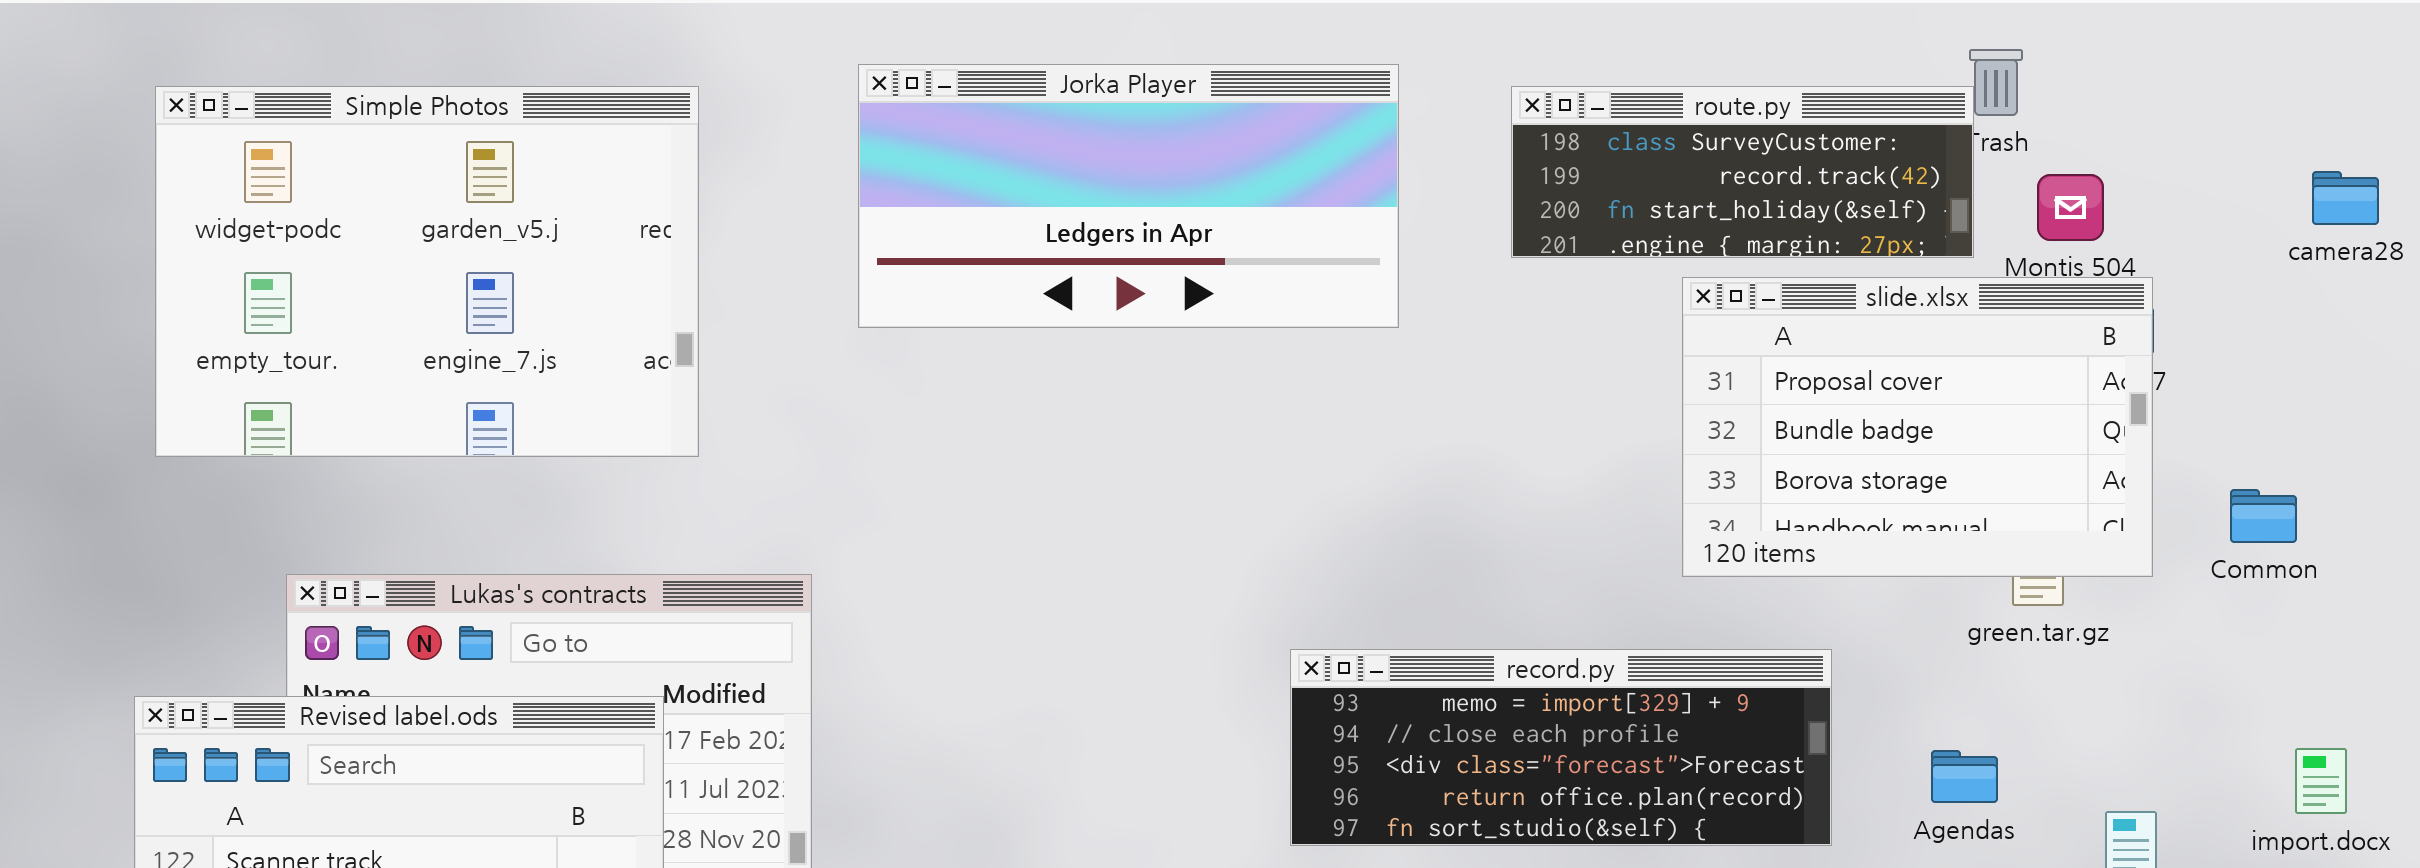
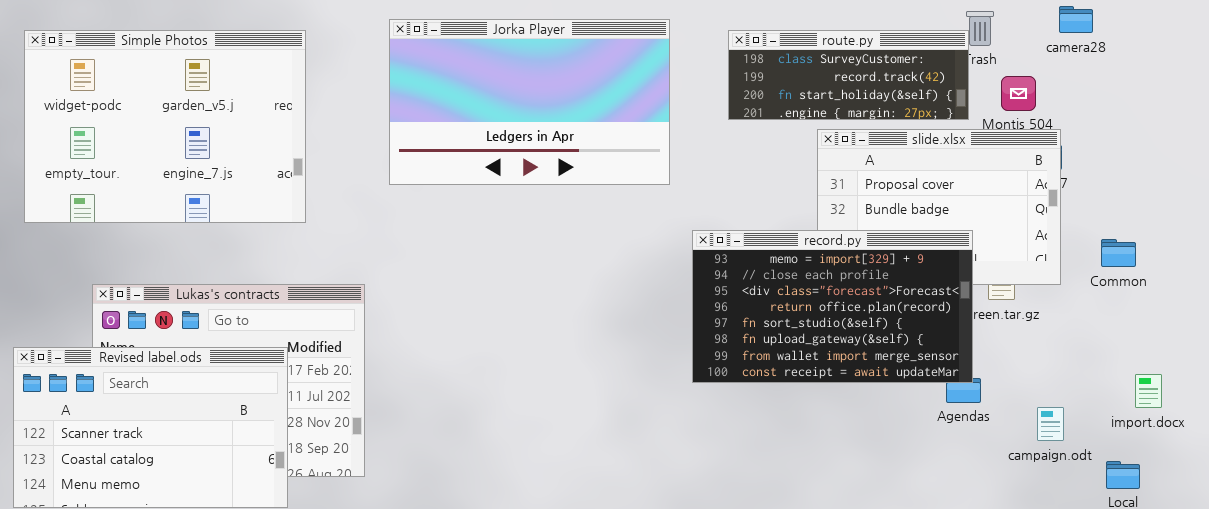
Jorka Player: [858,64,1399,328] -> [389,19,670,185], resized
camera28: [2312,171,2379,225] -> [1059,6,1093,33], moved
record.py: [1290,649,1832,846] -> [692,230,973,383], moved, resized

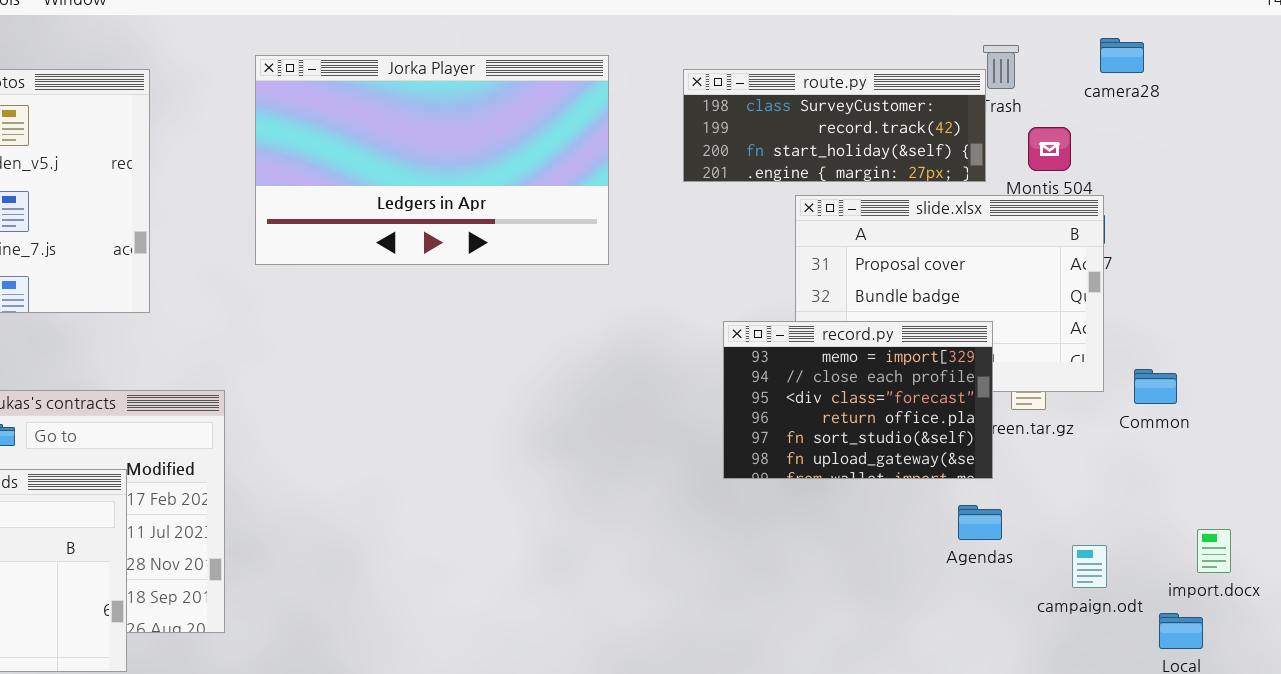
record.py: [692,230,973,383] -> [723,321,993,479], resized
Common: [1101,239,1136,267] -> [1134,369,1177,404], moved
import.docx: [1135,374,1162,408] -> [1197,529,1231,573], moved

